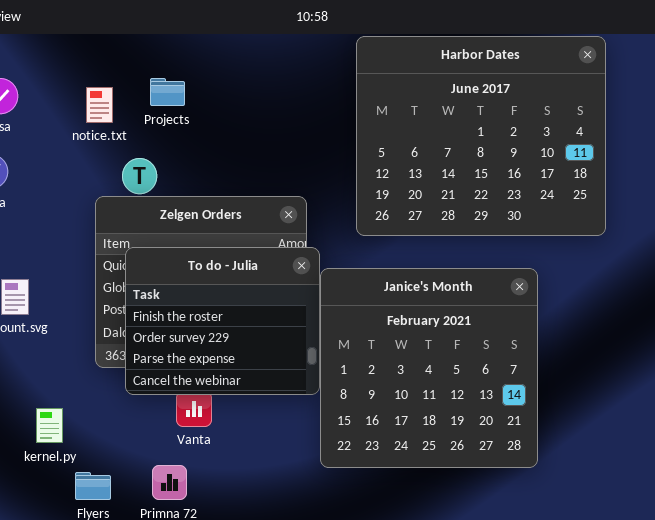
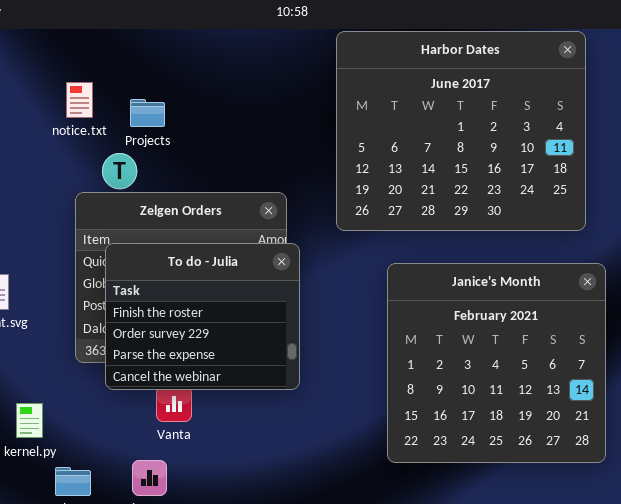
Projects: [150,78,185,106] -> [130,99,165,127], moved
Janice's Month: [320,268,538,468] -> [387,263,606,463], moved

